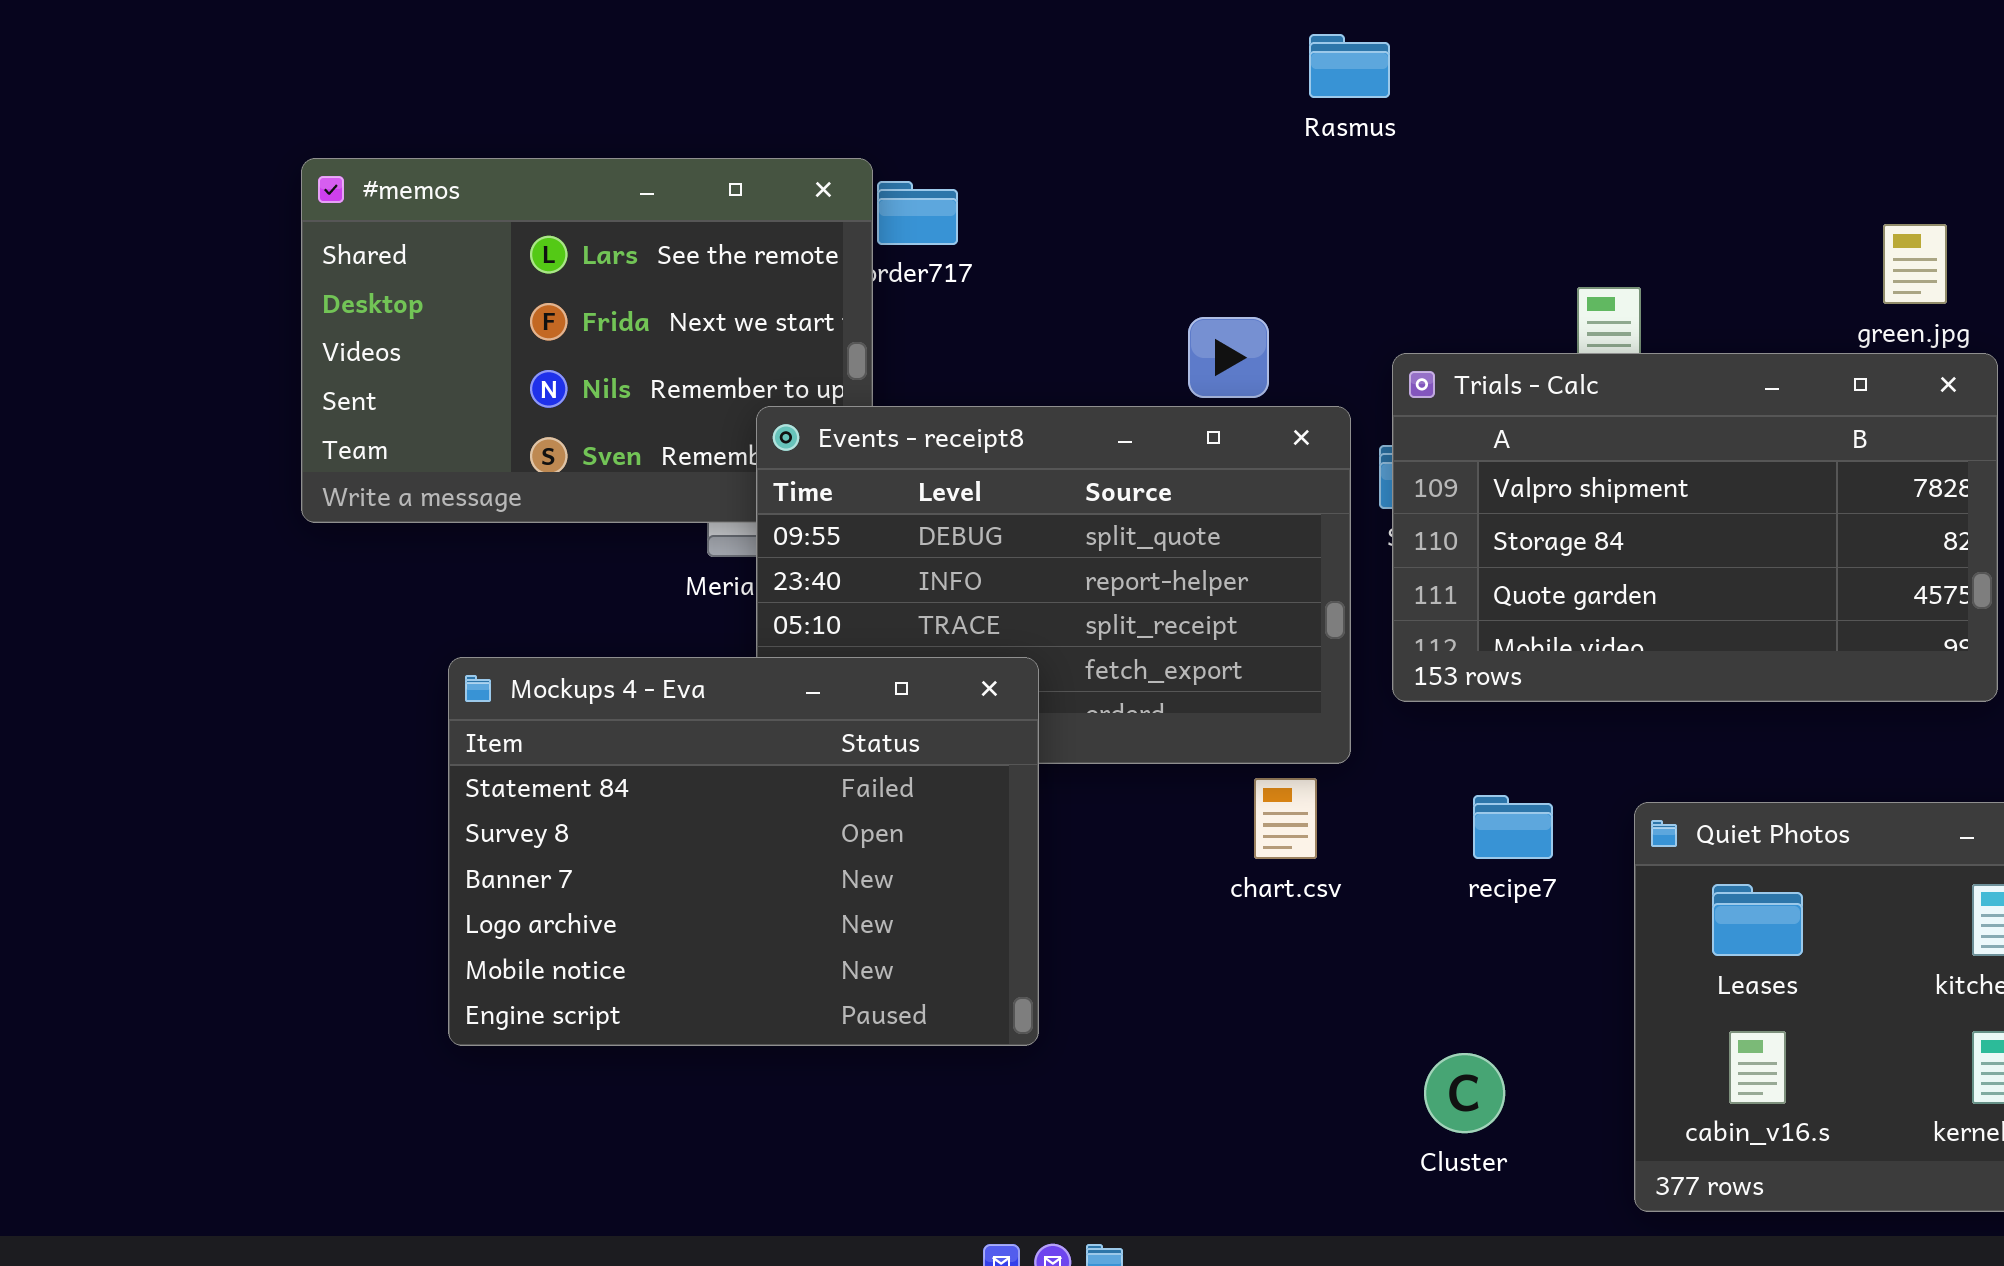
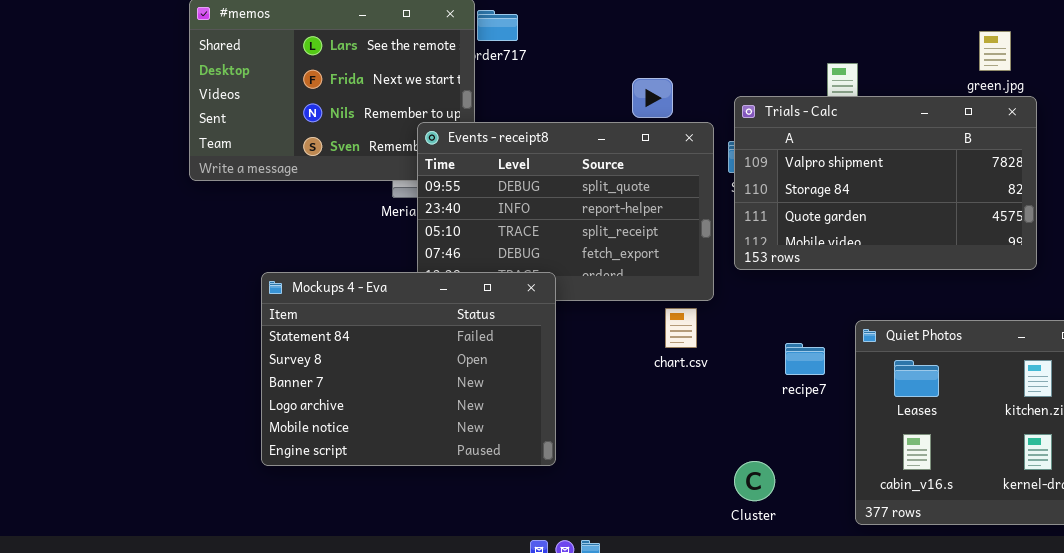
Mockups 4 - Eva: [448,657,1039,1046] -> [261,272,556,466], moved
recipe7: [1473,795,1553,859] -> [785,343,825,375], moved
Cluster: [1424,1053,1505,1133] -> [734,461,775,501], moved

